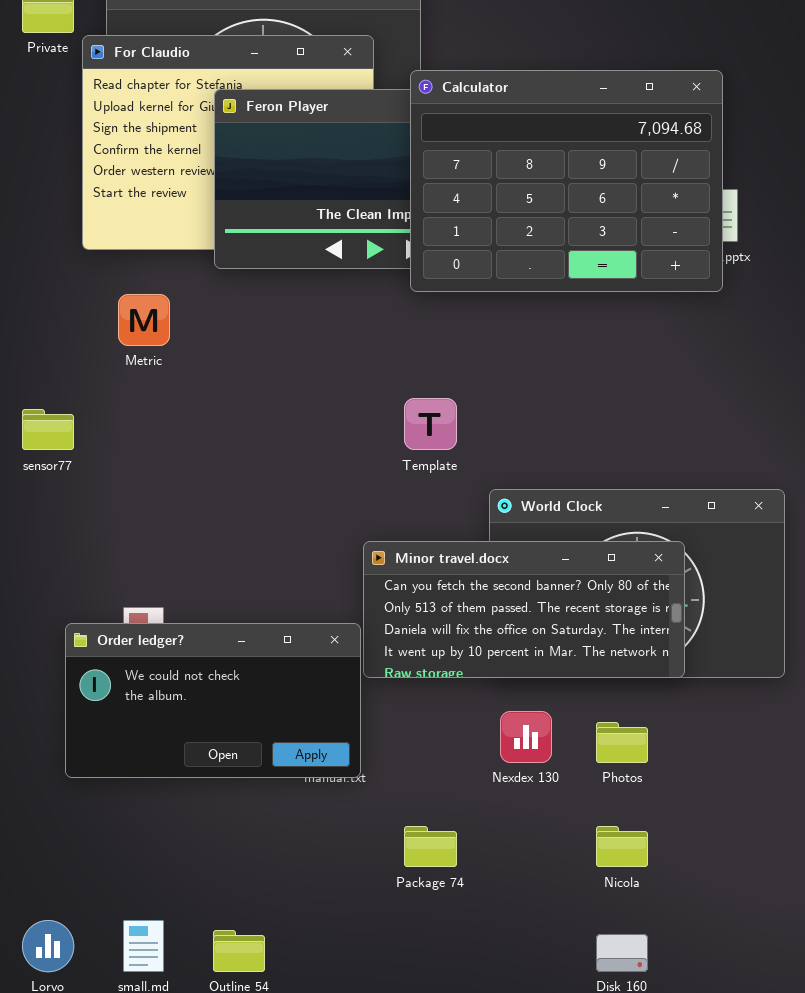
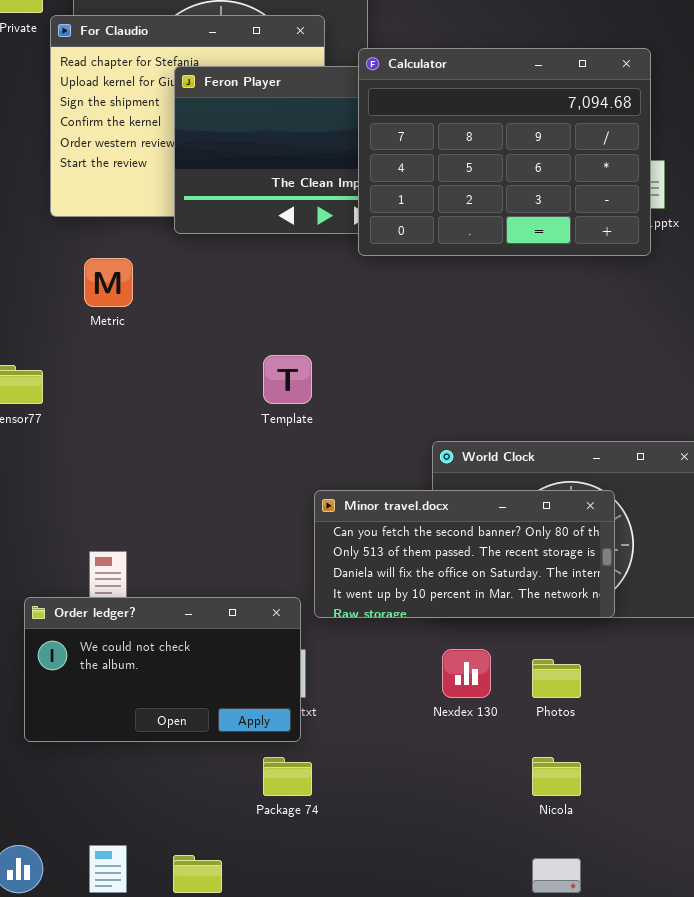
Template: [404,398,457,450] -> [263,355,312,404], moved
Order ledger?: [65,623,361,778] -> [24,597,301,742], moved
Package 74: [404,826,457,867] -> [263,757,312,796], moved

